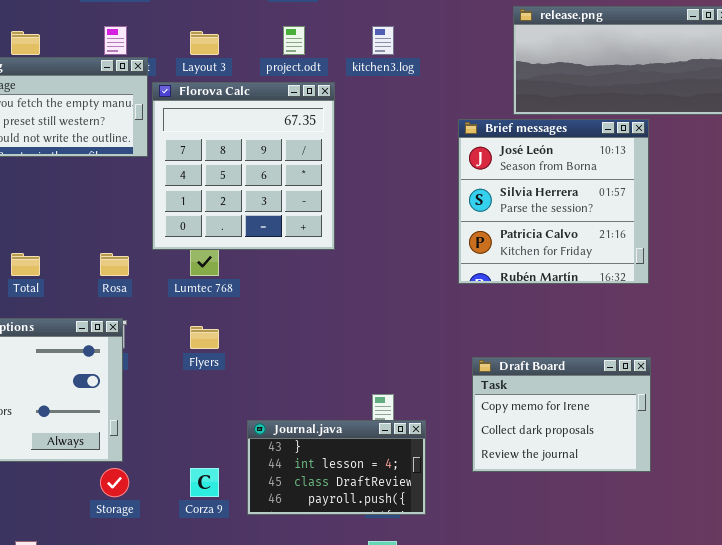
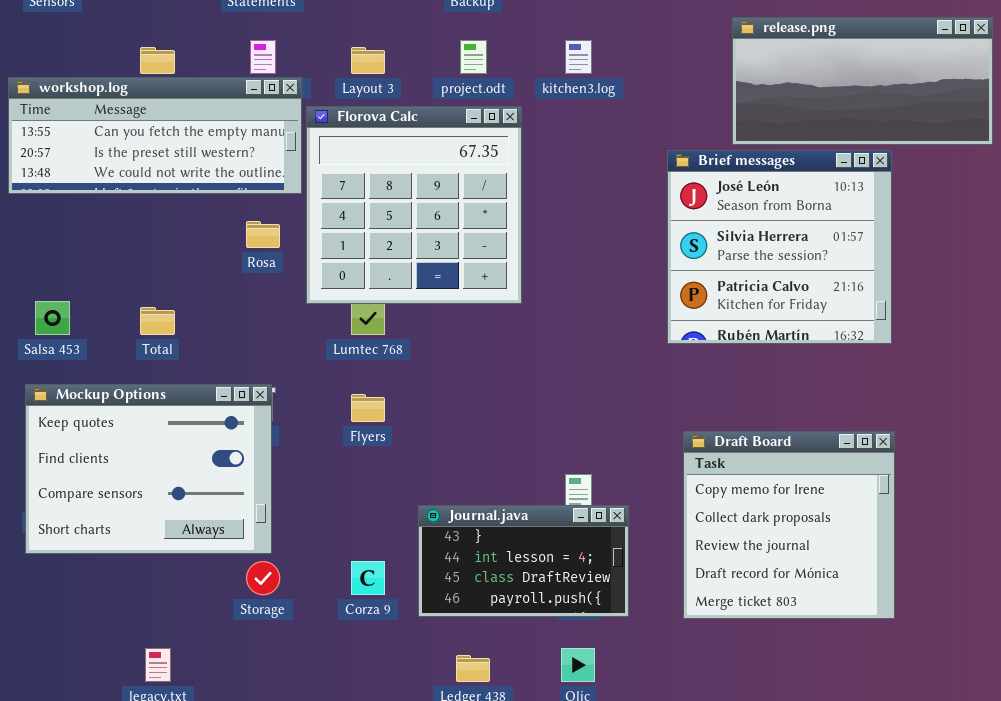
Rosa: [100,253,129,276] -> [246,221,280,248], moved
Draft Board: [472,357,651,472] -> [683,431,895,619], resized

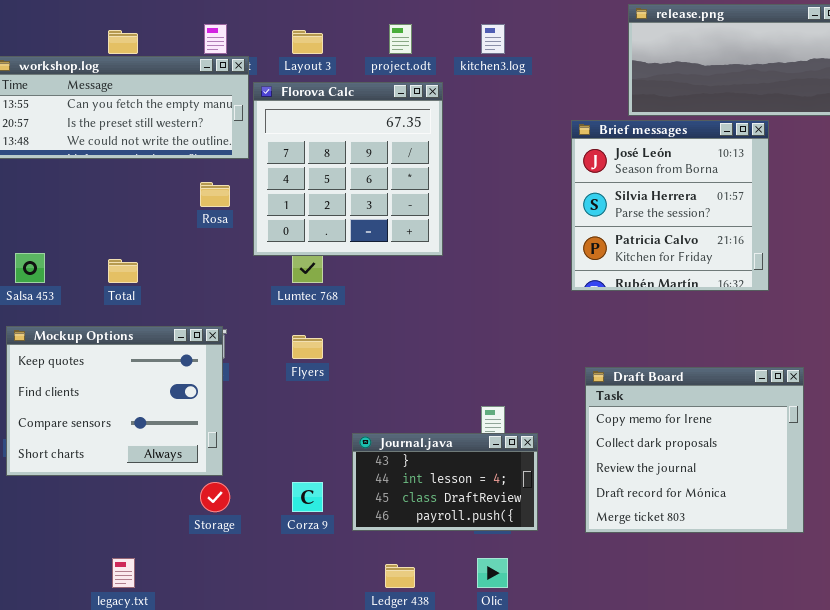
Draft Board: [683,431,895,619] -> [585,367,804,533], resized

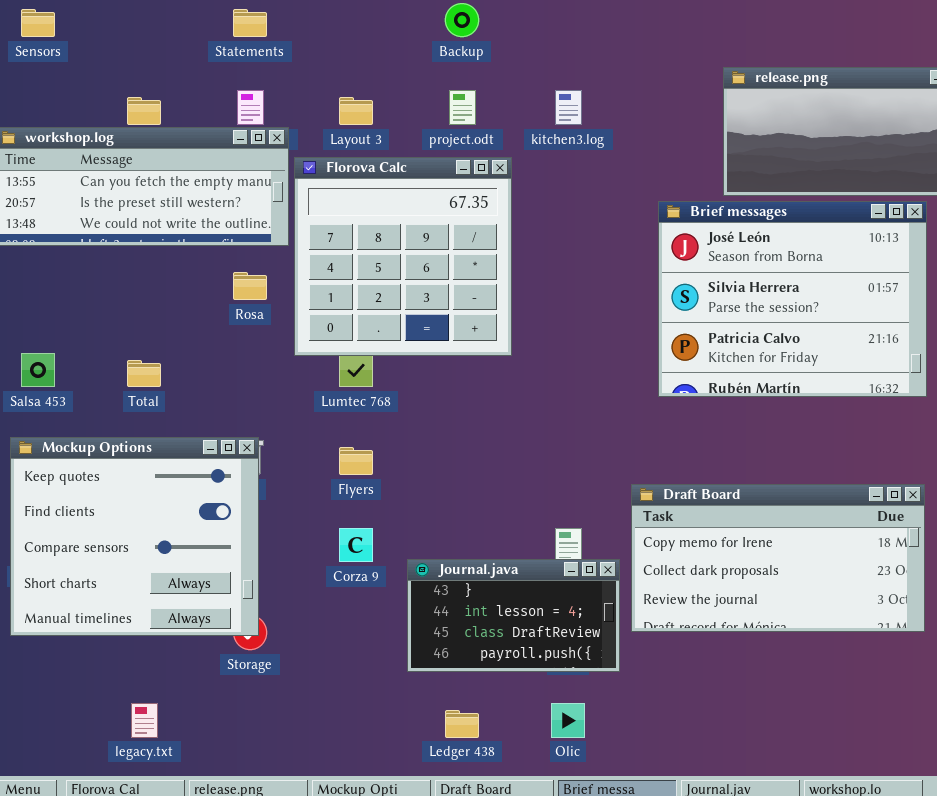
Brief messages: [571,120,769,291] -> [658,201,927,397], resized
Mockup Options: [6,326,223,476] -> [10,437,259,636], resized
Draft Board: [585,367,804,533] -> [631,484,925,632], resized
Corza 9: [292,482,323,512] -> [339,528,373,562], moved

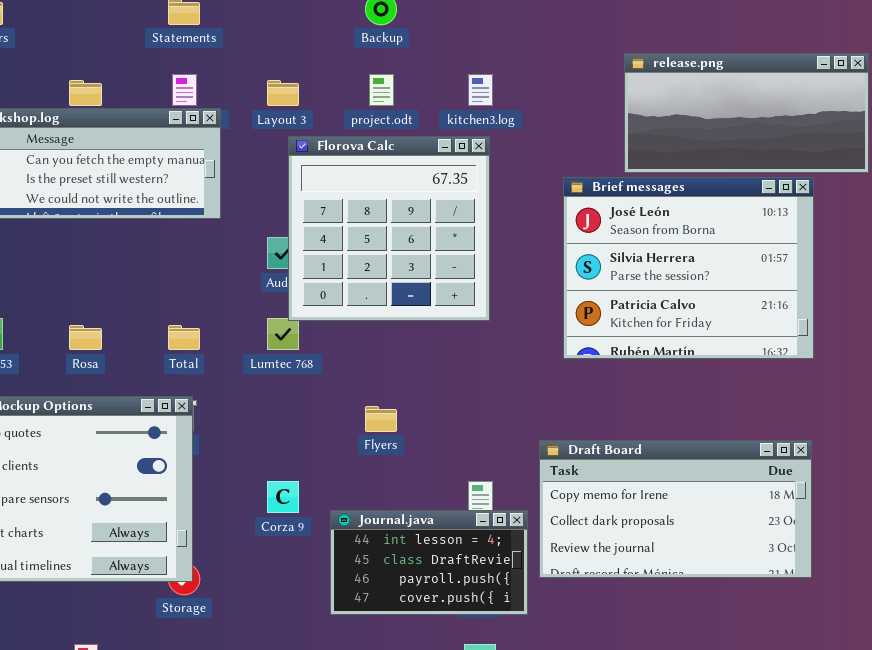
Florova Calc: [294,157,512,356] -> [288,136,490,321], moved
Rosa: [233,272,267,300] -> [69,325,102,350], moved
Total: [127,360,161,387] -> [168,325,200,350], moved
Flyers: [339,447,373,475] -> [365,406,397,432], moved
Journal.java: [407,559,620,672] -> [330,510,528,615], scrolled down 1 row

